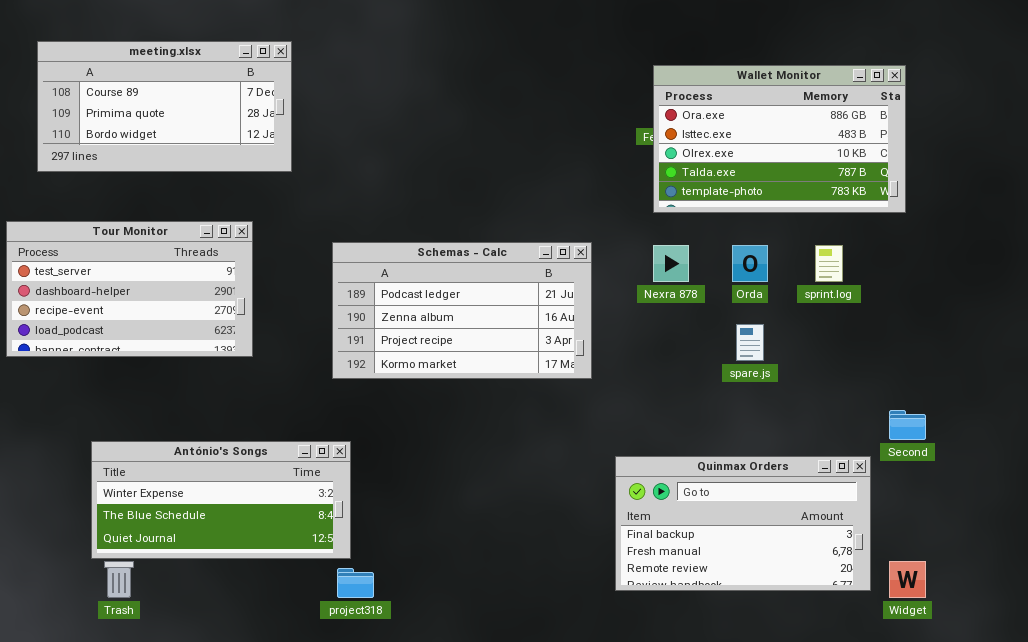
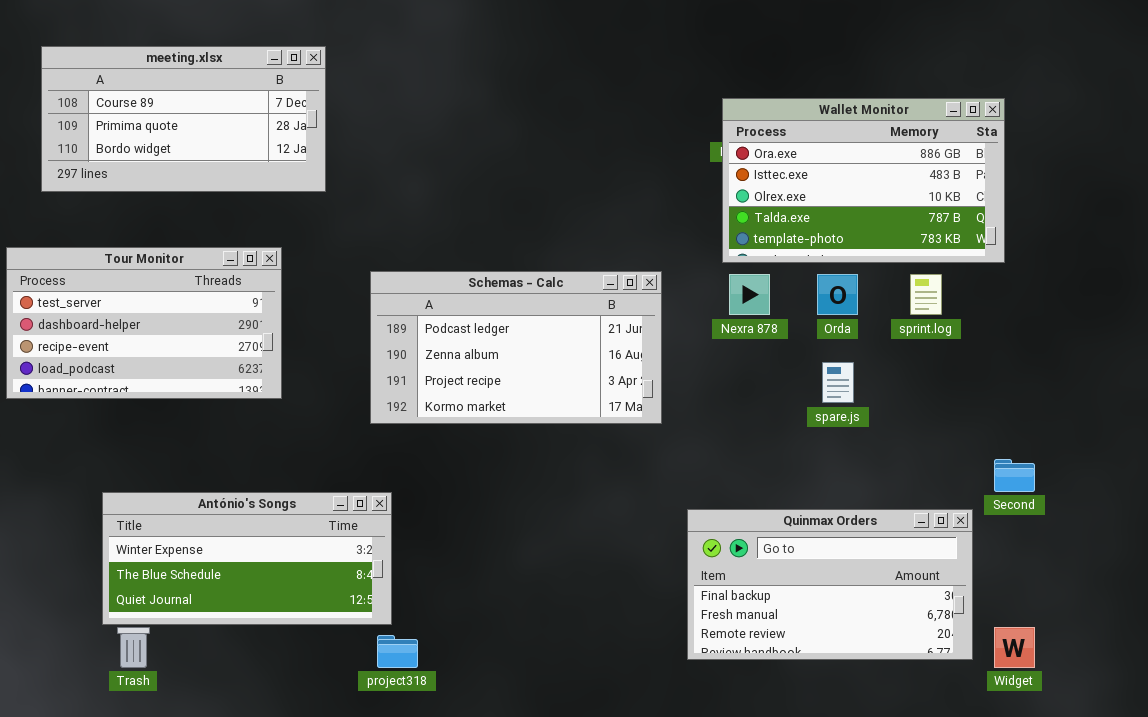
Wallet Monitor: [653,65,906,213] -> [722,98,1005,263], moved

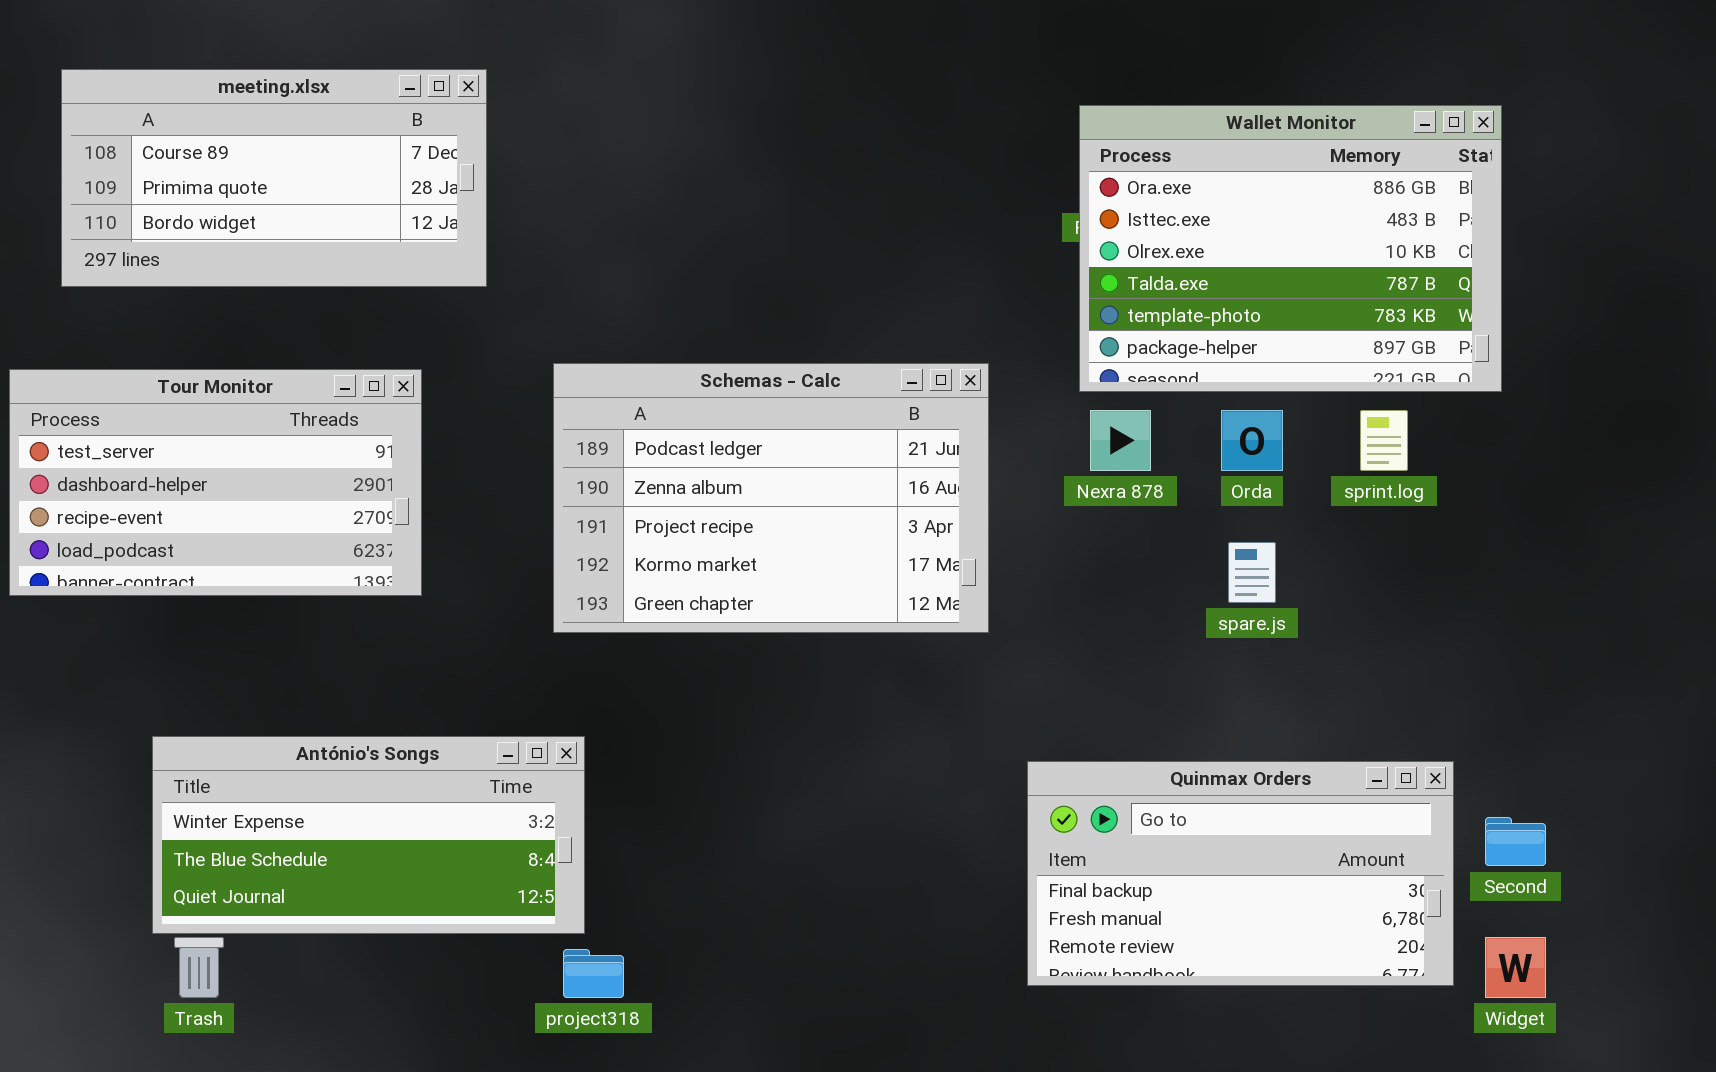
Wallet Monitor: [722,98,1005,263] -> [1079,105,1502,392], resized
Schemas - Calc: [370,271,662,424] -> [553,363,989,633], resized
Second: [994,459,1035,492] -> [1485,817,1546,866], moved

